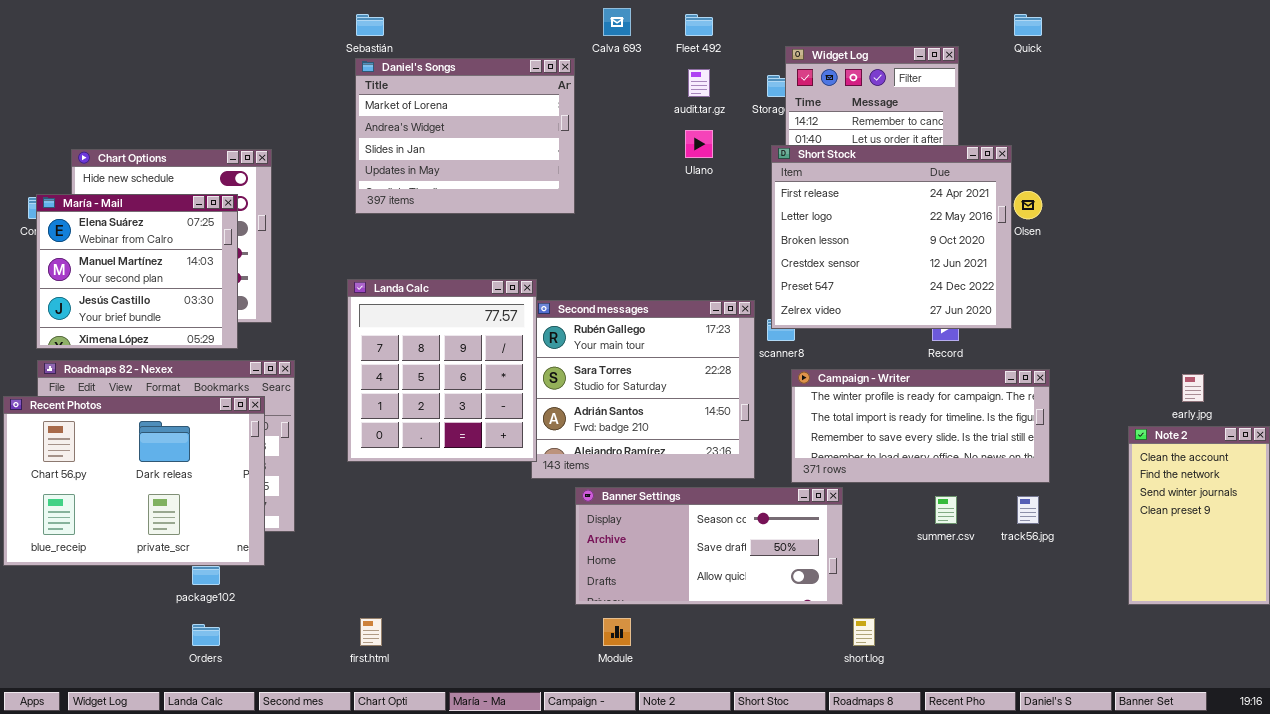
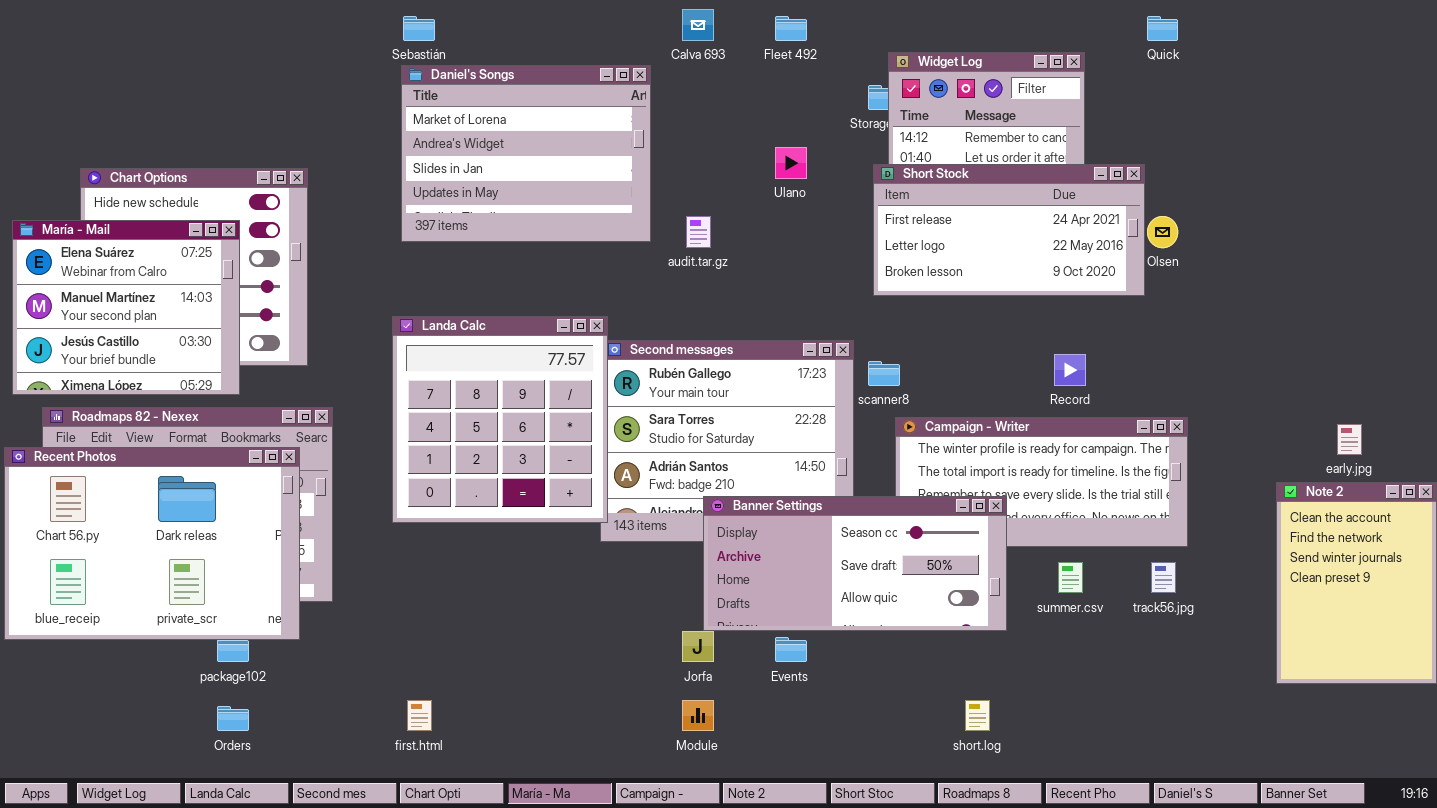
audit.tar.gz: [688,69,710,97] -> [686,216,711,248], moved
Short Stock: [771,145,1012,329] -> [873,164,1145,296], resized
María - Mail: [36,194,238,349] -> [12,220,240,395], moved
Banner Settings: [575,487,843,605] -> [703,496,1007,631], moved

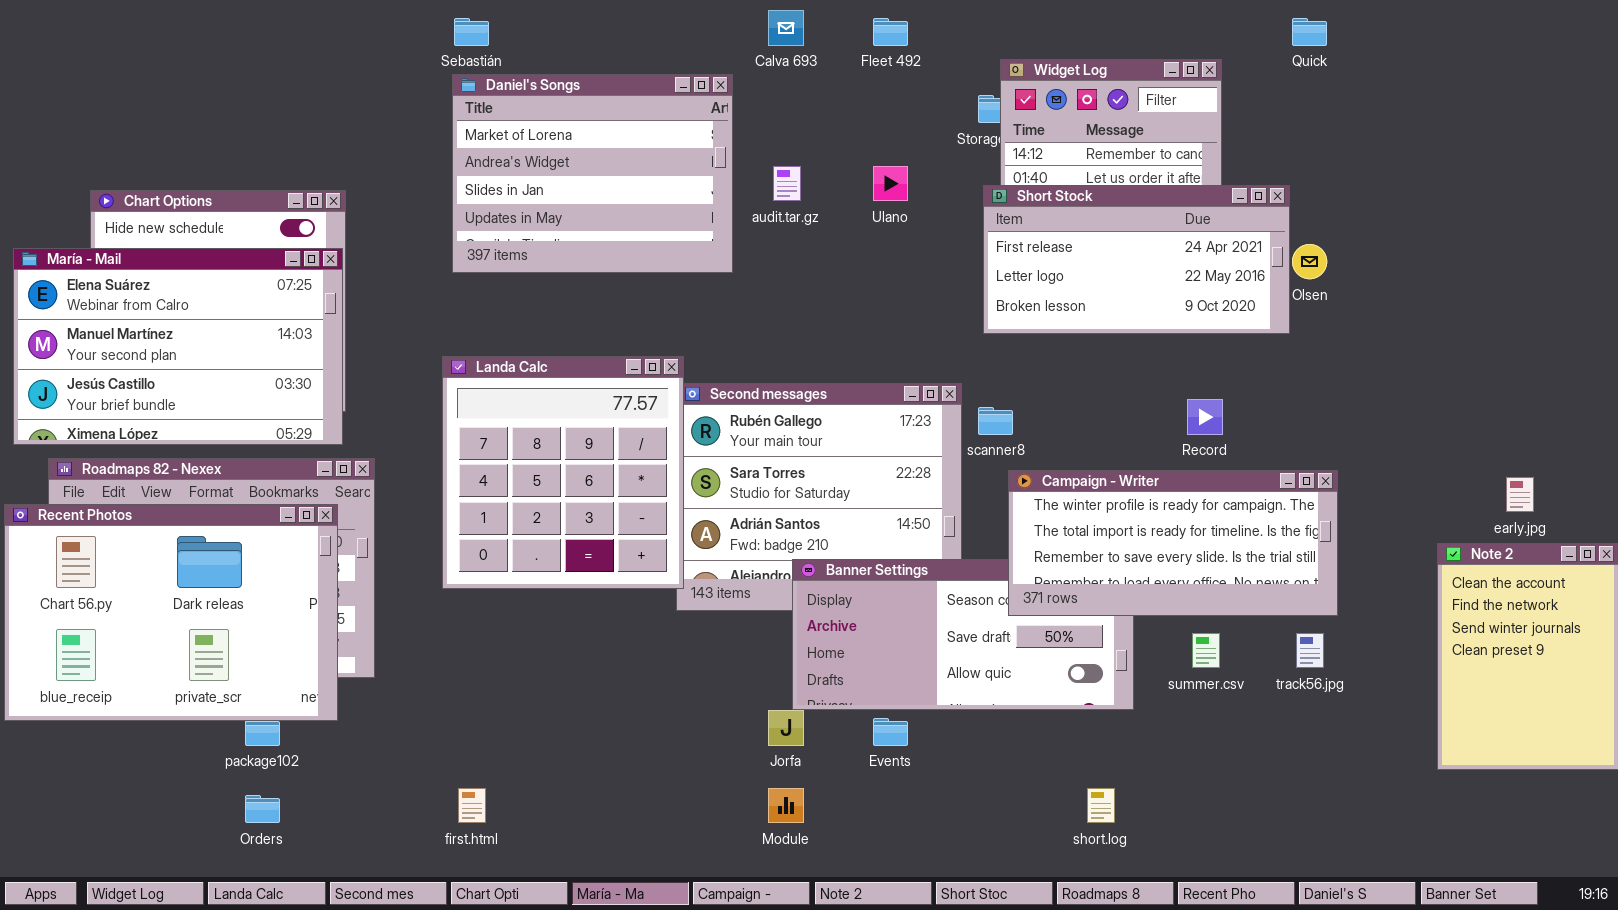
audit.tar.gz: [686,216,711,248] -> [773,166,801,201], moved
María - Mail: [12,220,240,395] -> [13,248,343,445], resized
Campaign - Writer: [895,417,1188,547] -> [1008,470,1338,616], raised

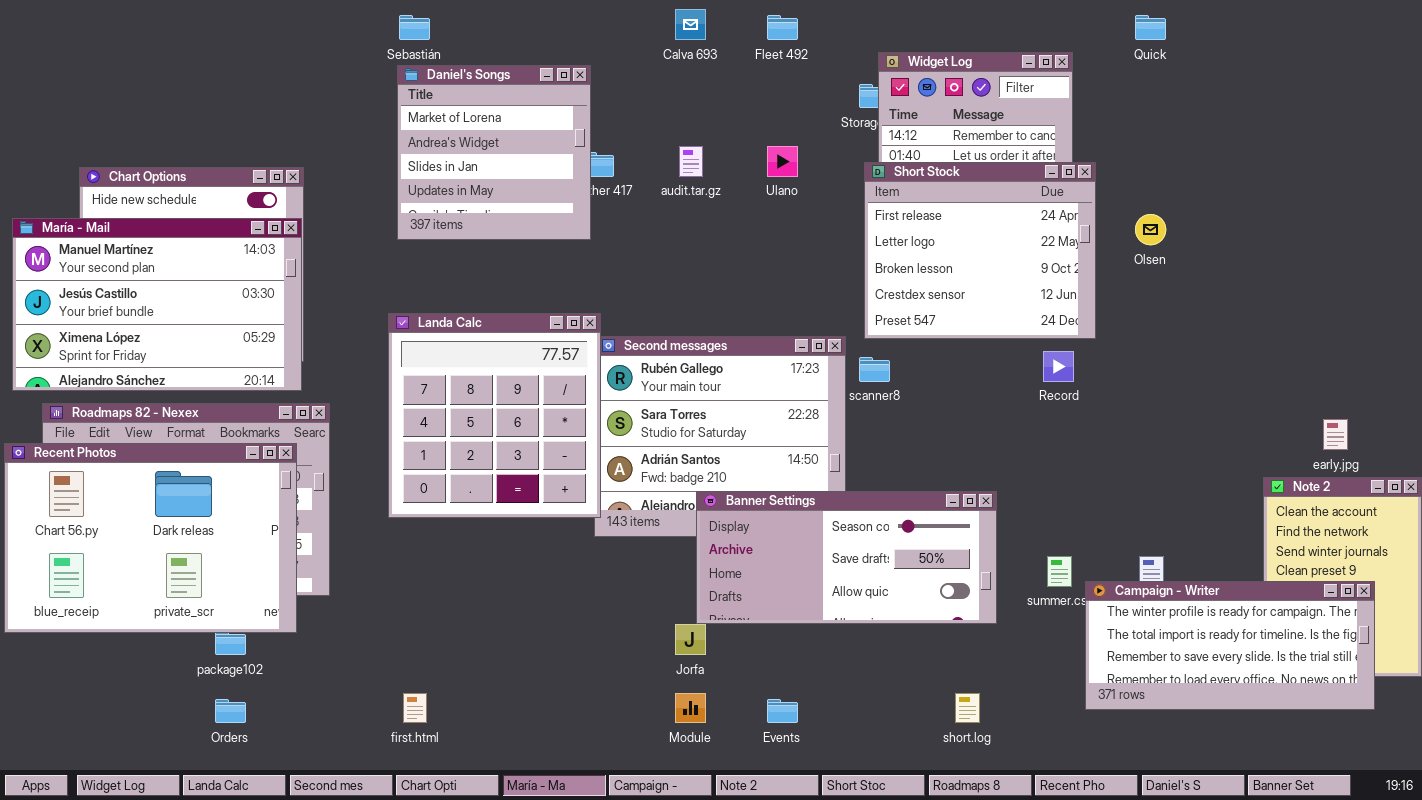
Daniel's Songs: [452,74,733,273] -> [397,65,591,240], resized
Short Stock: [983,185,1290,334] -> [864,162,1096,339], resized
María - Mail: [13,248,343,445] -> [12,218,302,391], scrolled down 1 row
Campaign - Writer: [1008,470,1338,616] -> [1085,581,1375,710], moved
Events: [873,718,908,746] -> [767,699,798,723], moved

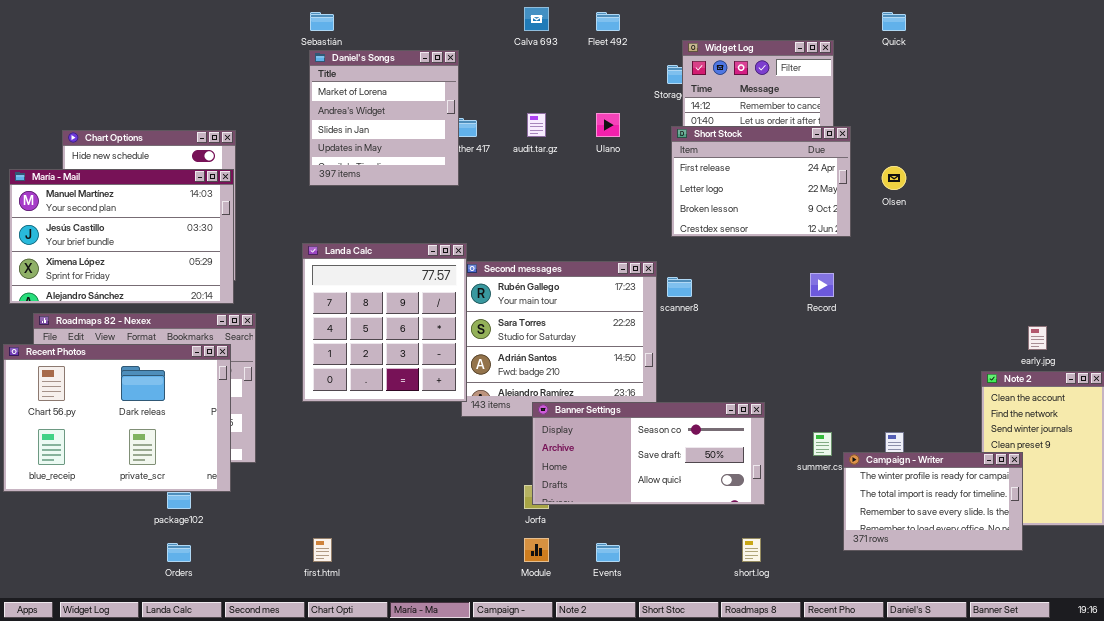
Short Stock: [864,162,1096,339] -> [671,126,851,237], resized
Banner Settings: [696,491,997,624] -> [532,402,765,505], moved
Campaign - Writer: [1085,581,1375,710] -> [843,452,1023,551], resized

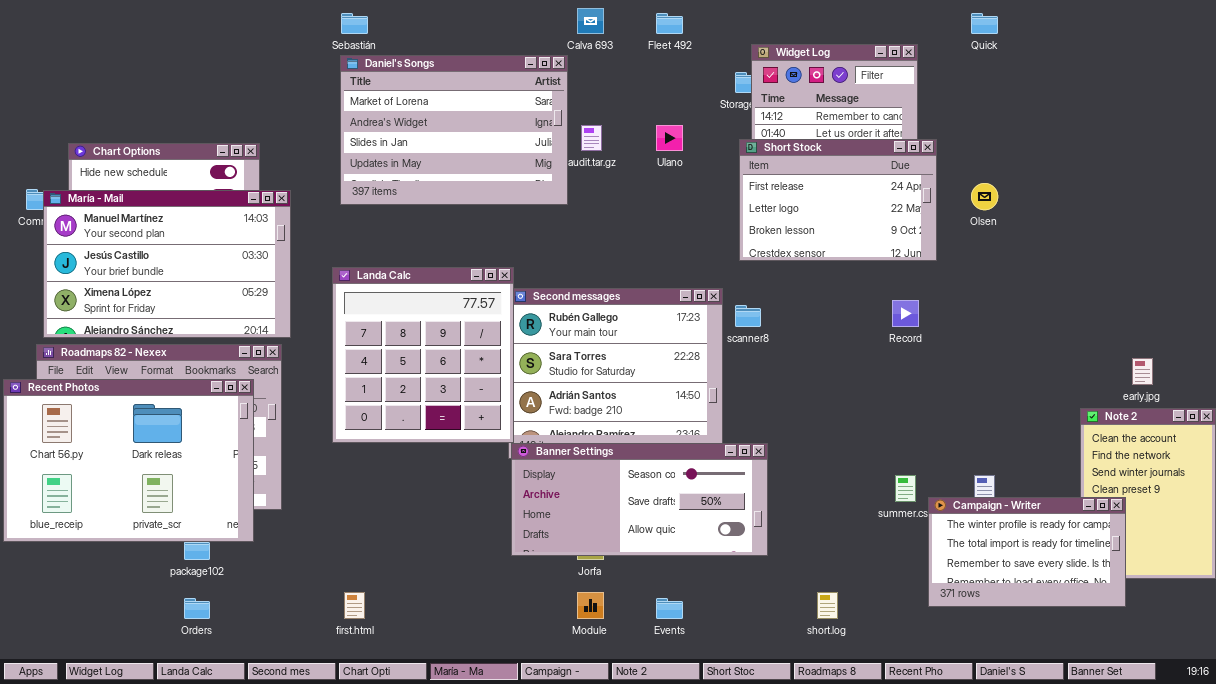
Daniel's Songs: [309,50,459,186] -> [340,55,568,205], resized
María - Mail: [9,169,234,304] -> [43,190,291,338], moved
Banner Settings: [532,402,765,505] -> [511,443,768,556], moved

